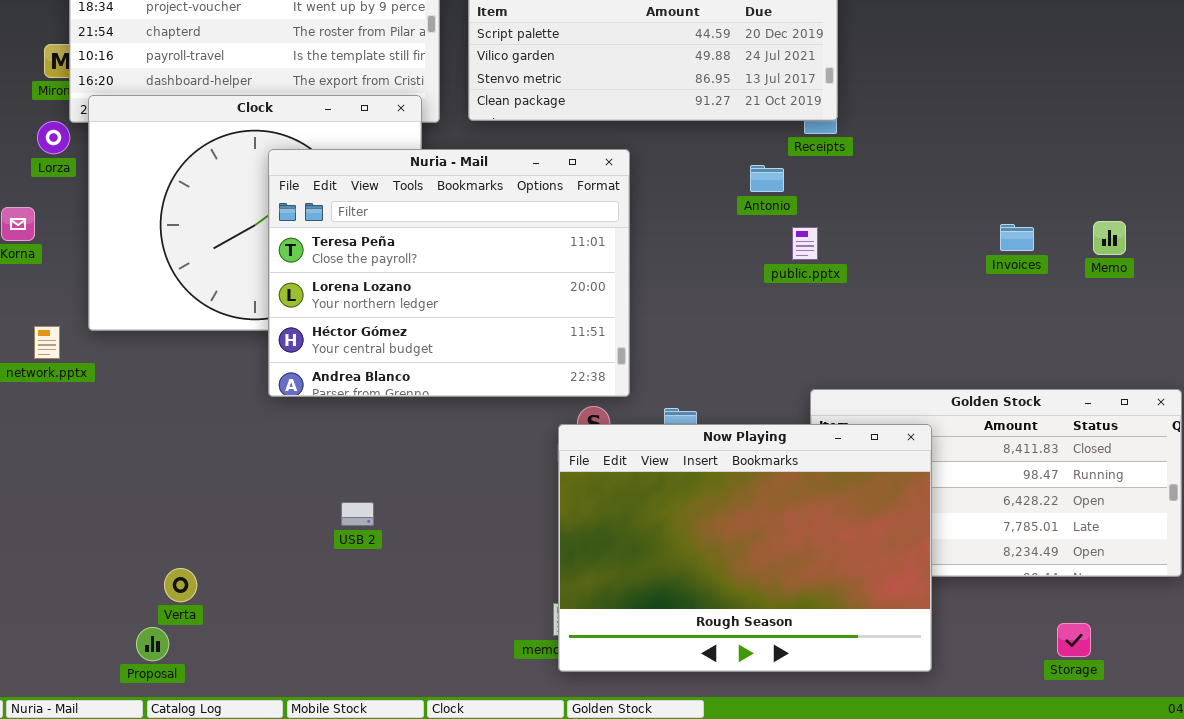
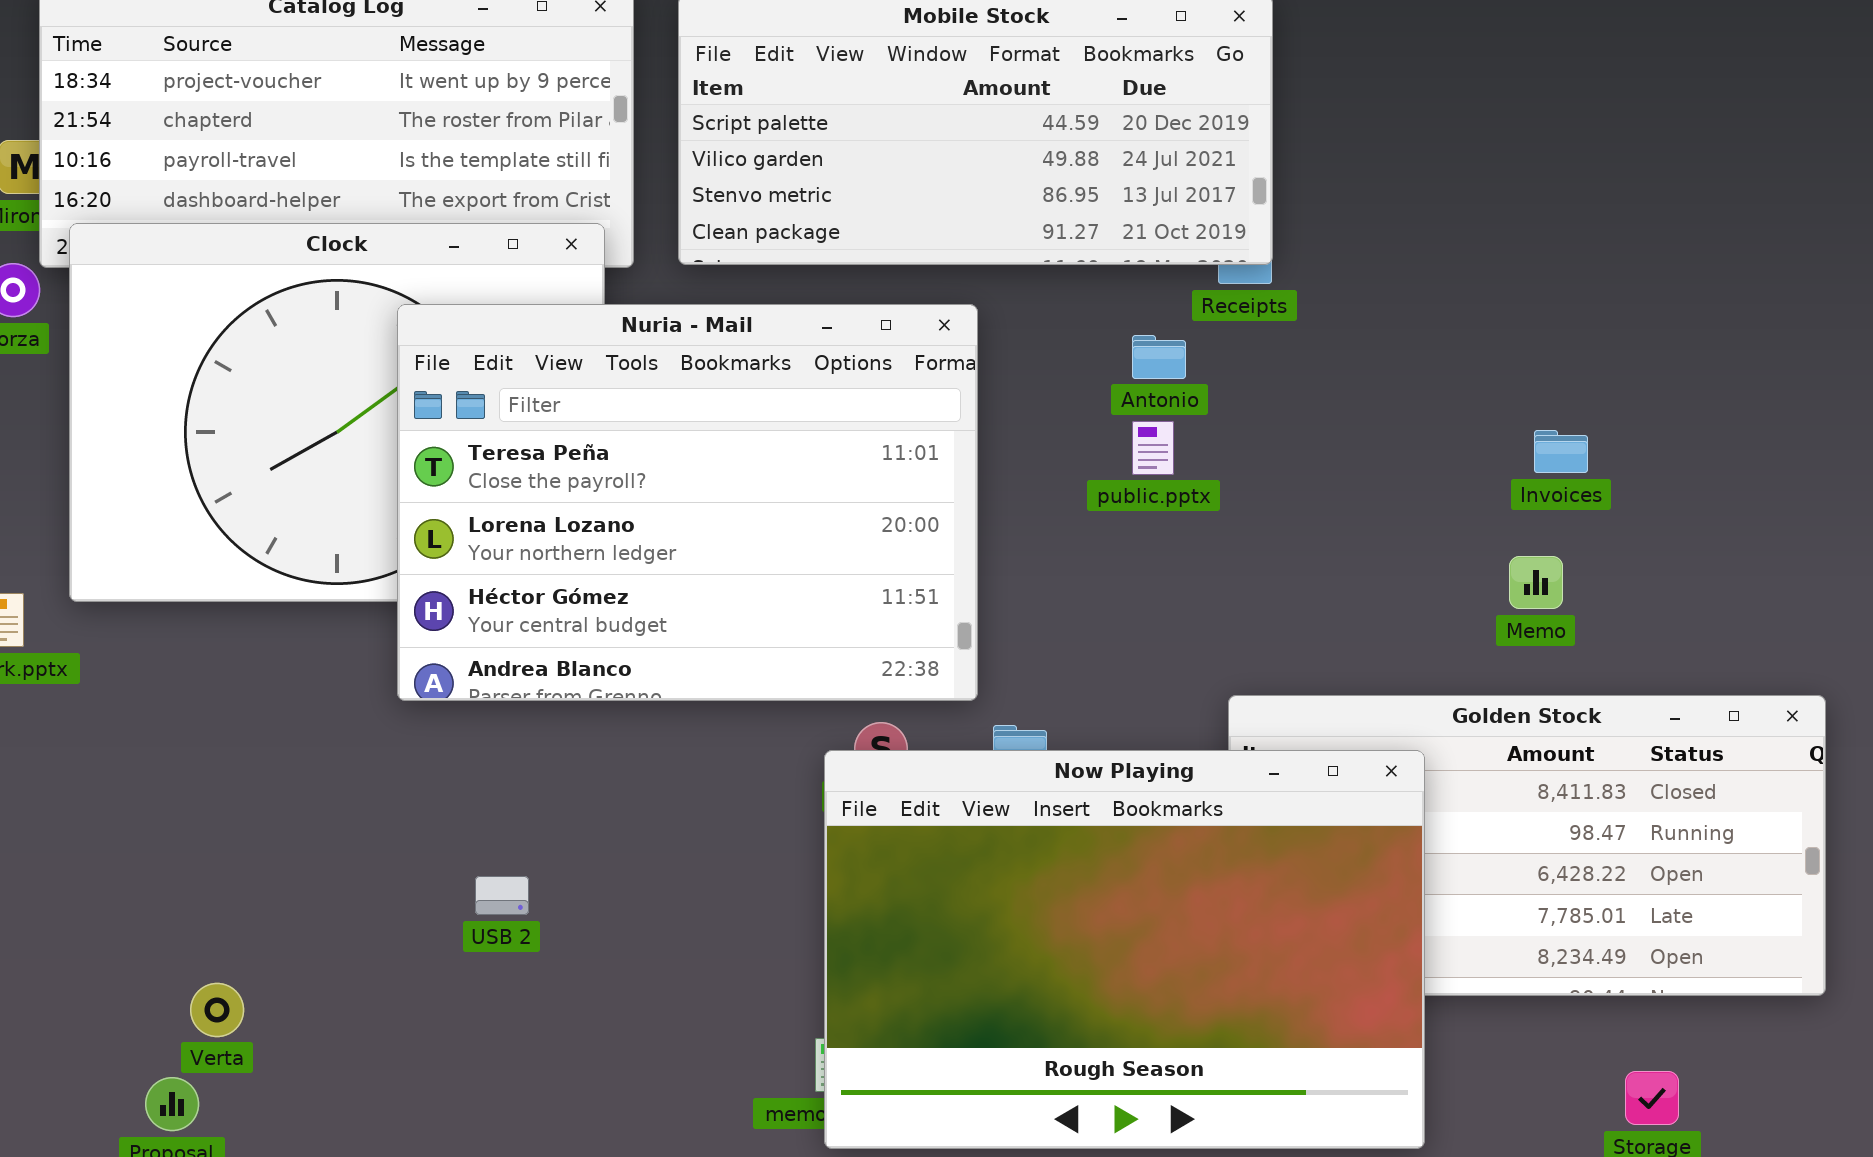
Nuria - Mail: [268,149,630,397] -> [397,304,978,701], moved
Memo: [1093,221,1126,255] -> [1509,556,1563,609], moved
public.pptx: [792,227,818,260] -> [1132,421,1174,475], moved

